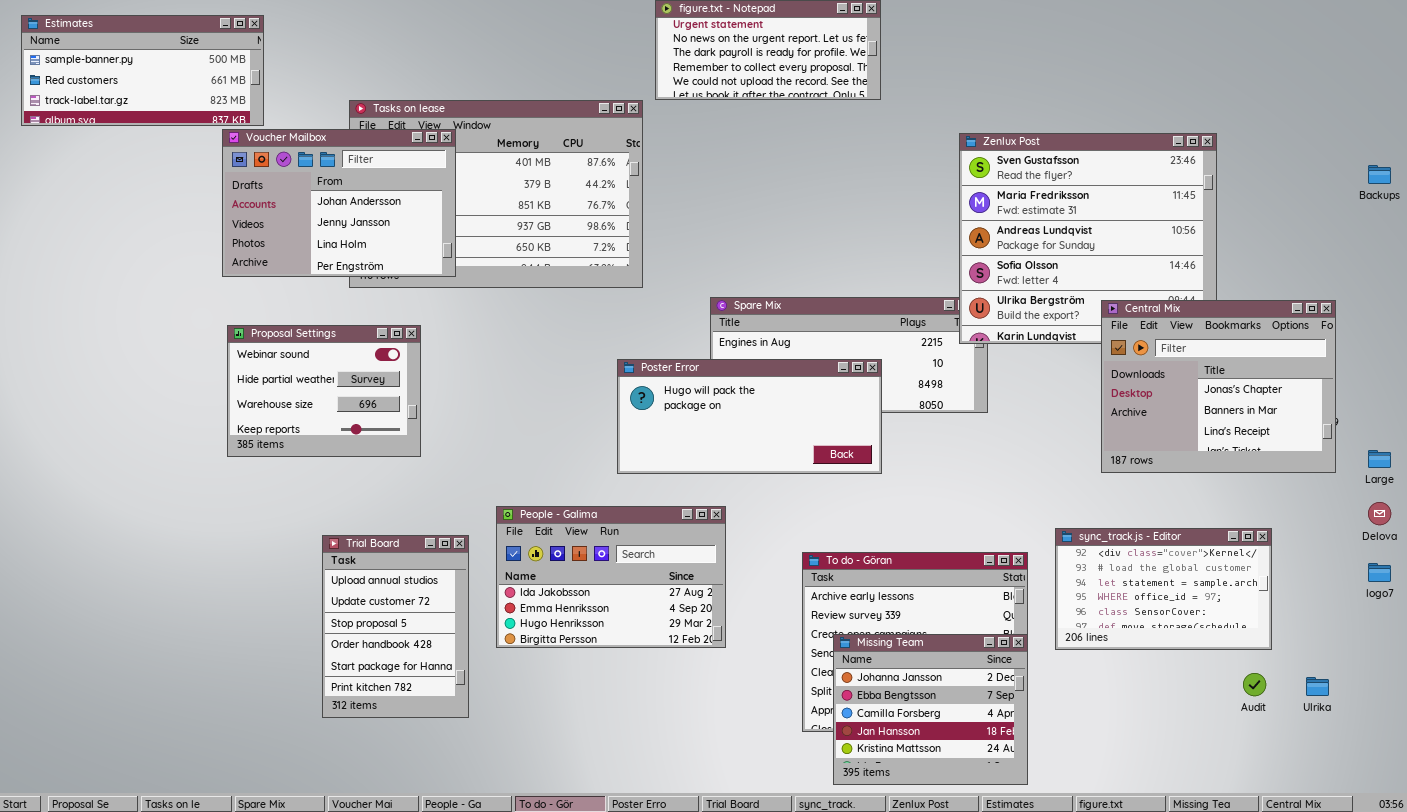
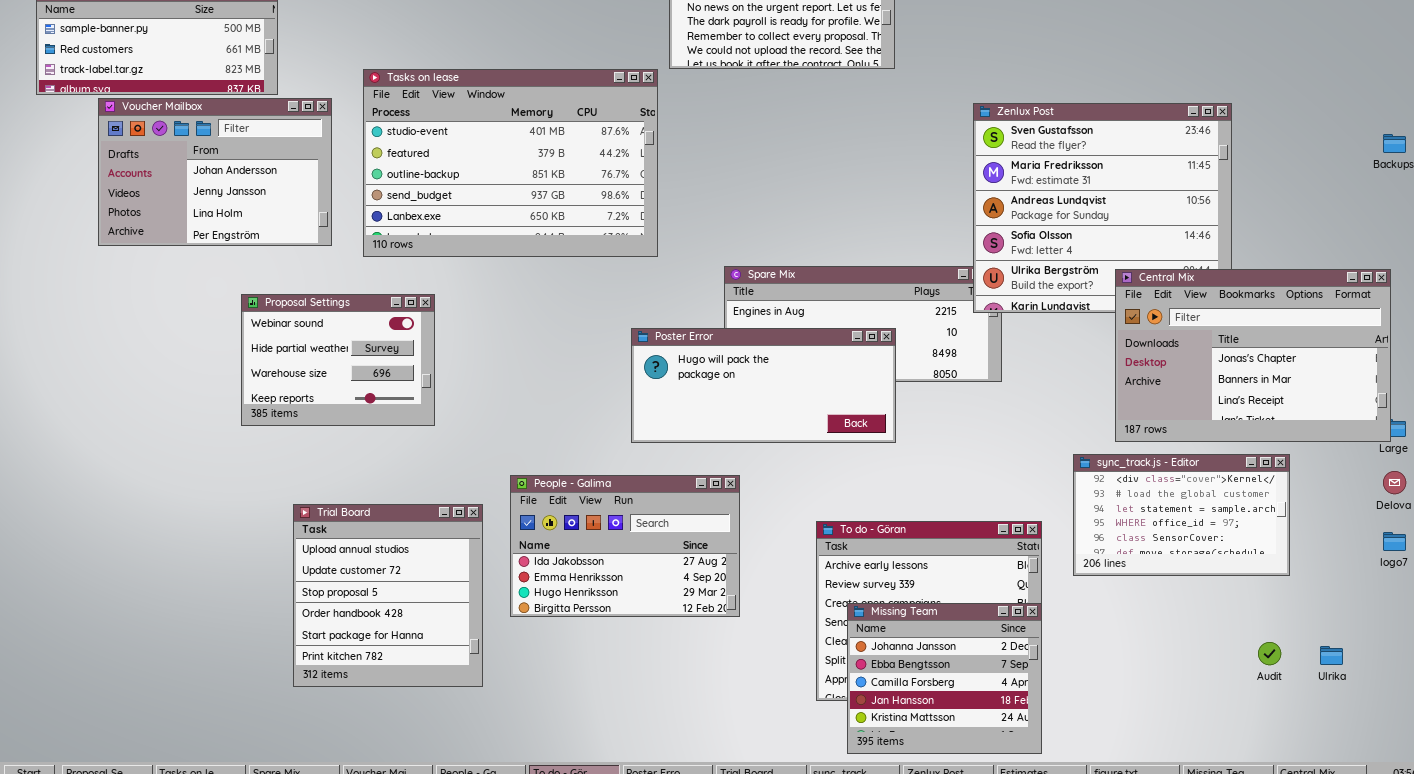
Voucher Mailbox: [222,129,456,277] -> [98,98,332,246], moved
Central Mix: [1101,300,1336,473] -> [1115,269,1391,442], resized
sync_track.js - Editor: [1055,528,1272,650] -> [1073,454,1290,576], moved
Trial Board: [322,535,469,718] -> [293,504,483,687], resized

